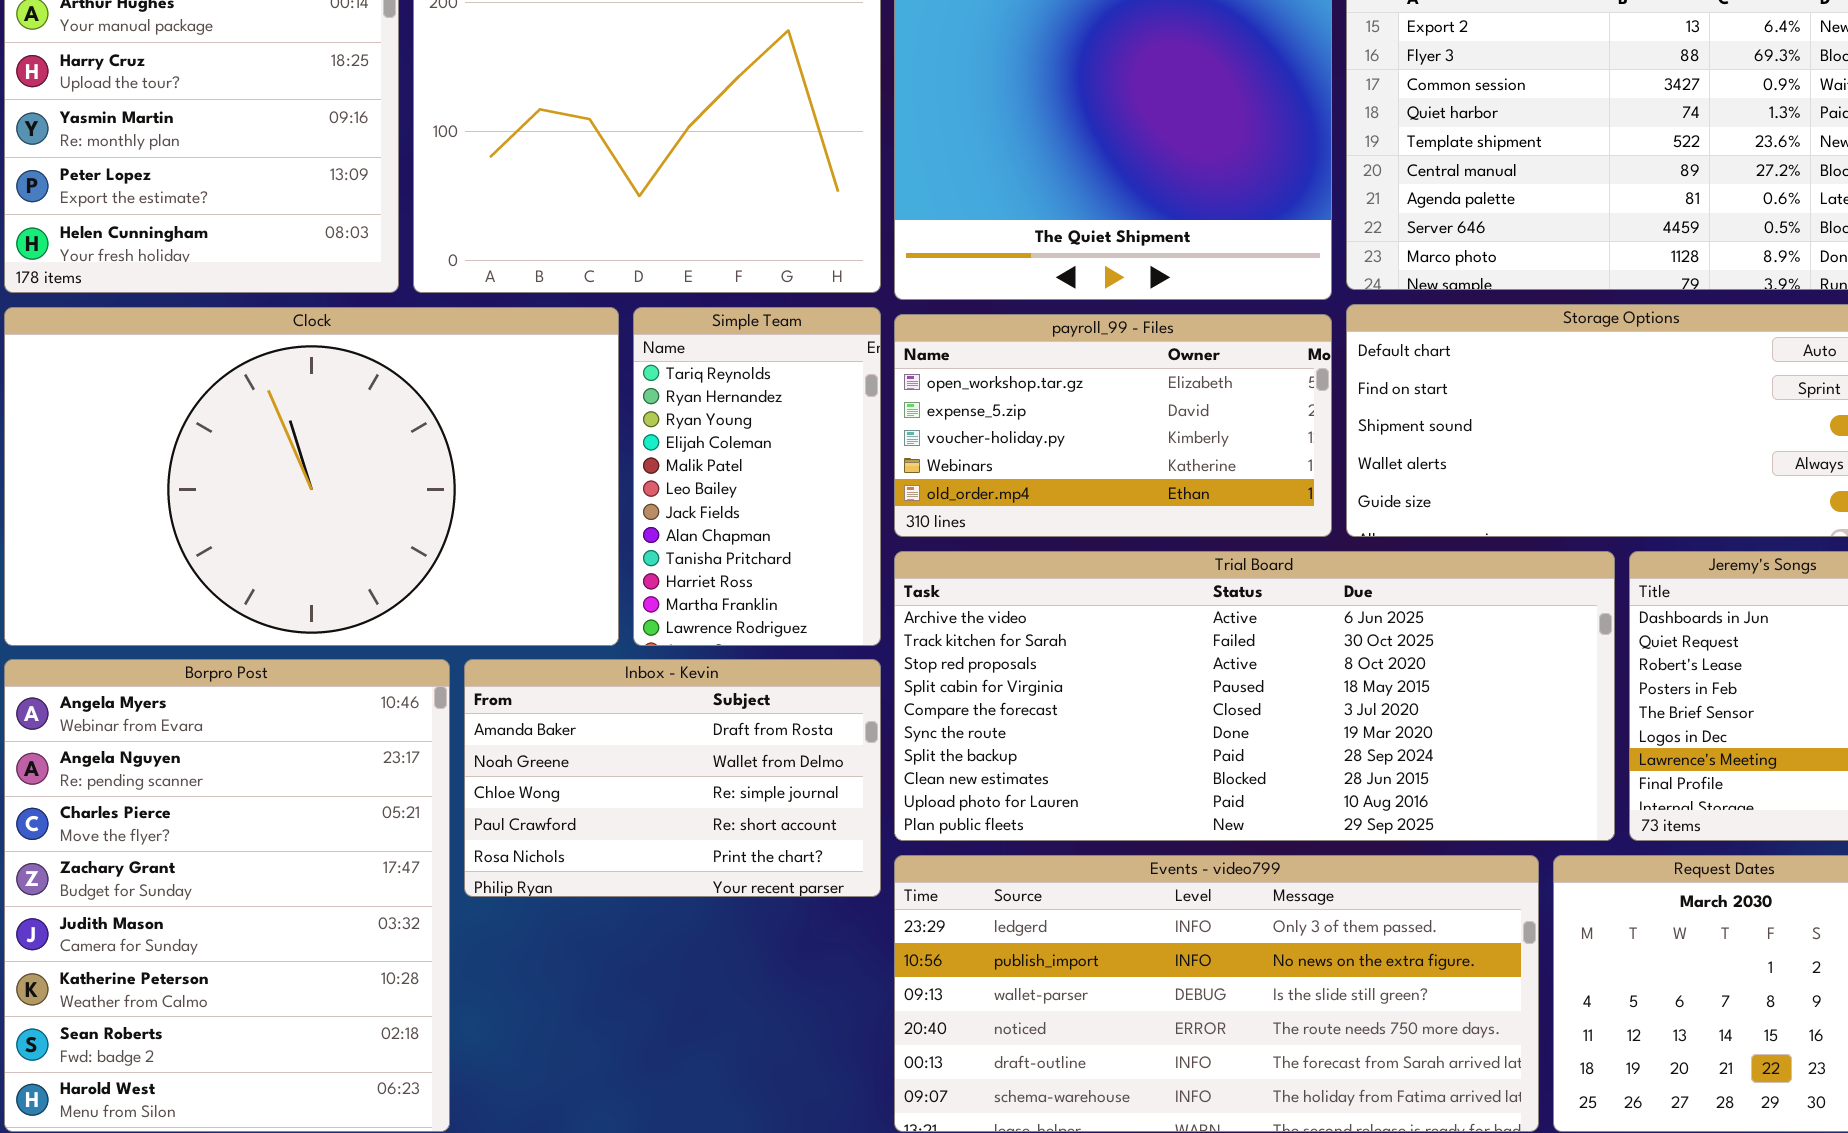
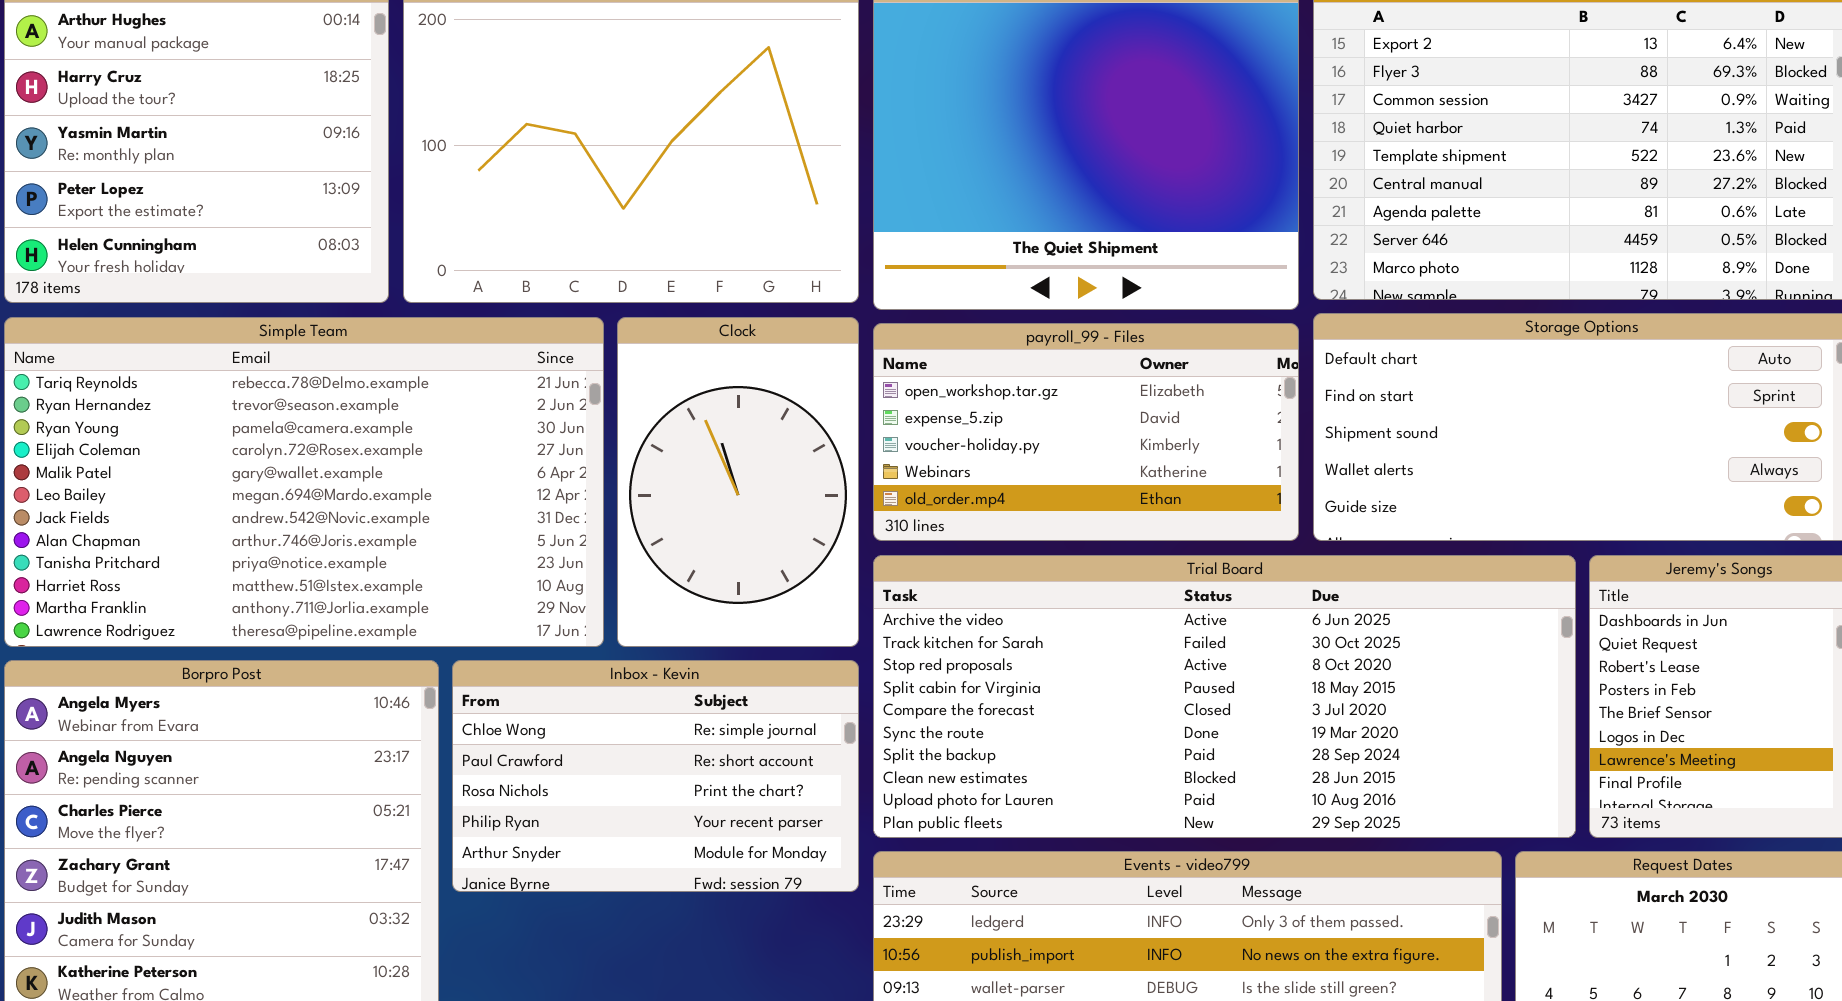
Clock: [4,307,619,646] -> [617,317,859,647], moved, resized
Simple Team: [633,307,881,646] -> [4,317,604,647], moved, resized
Inbox - Kevin: [464,659,881,897] -> [452,660,859,892], scrolled down 2 rows

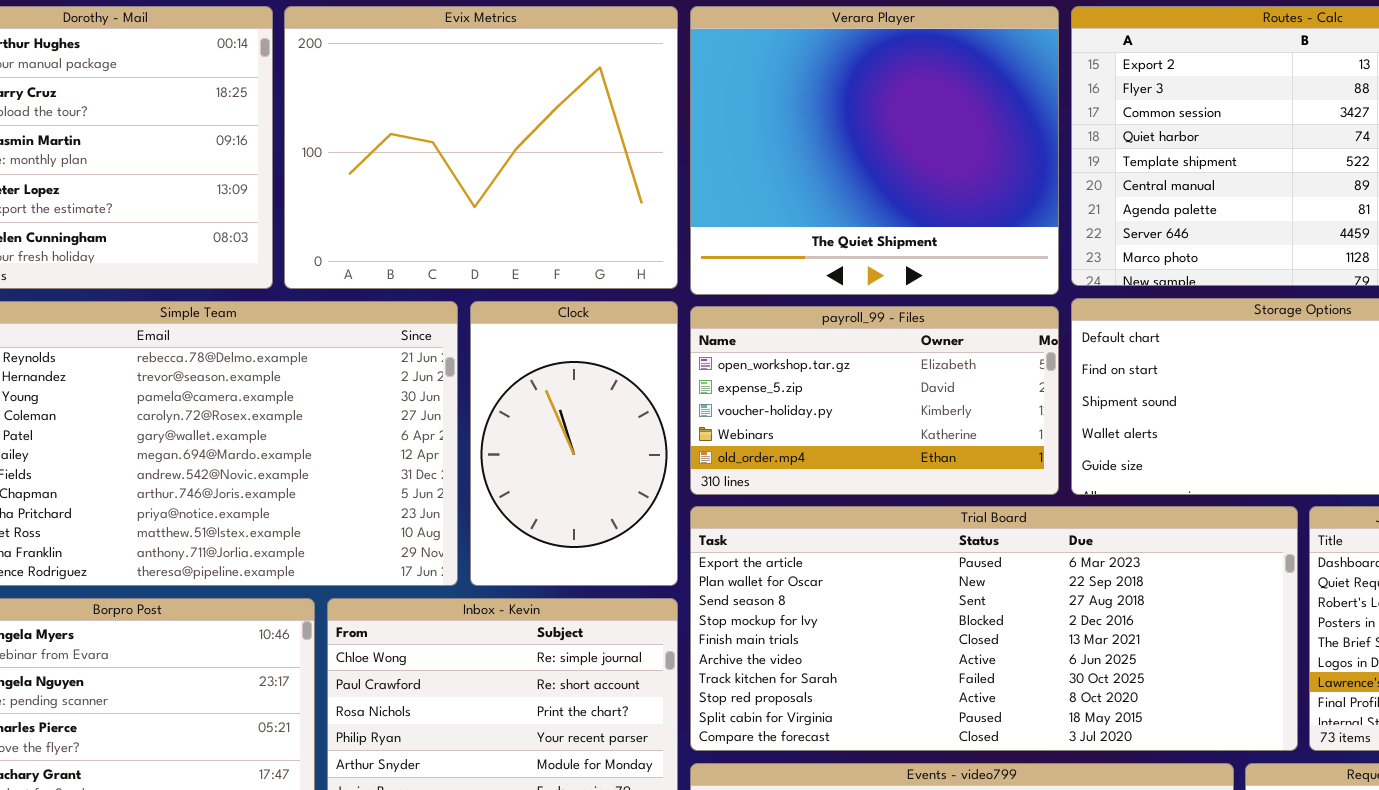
Trial Board: [873,555,1576,838] -> [690,506,1298,751], scrolled up 5 rows

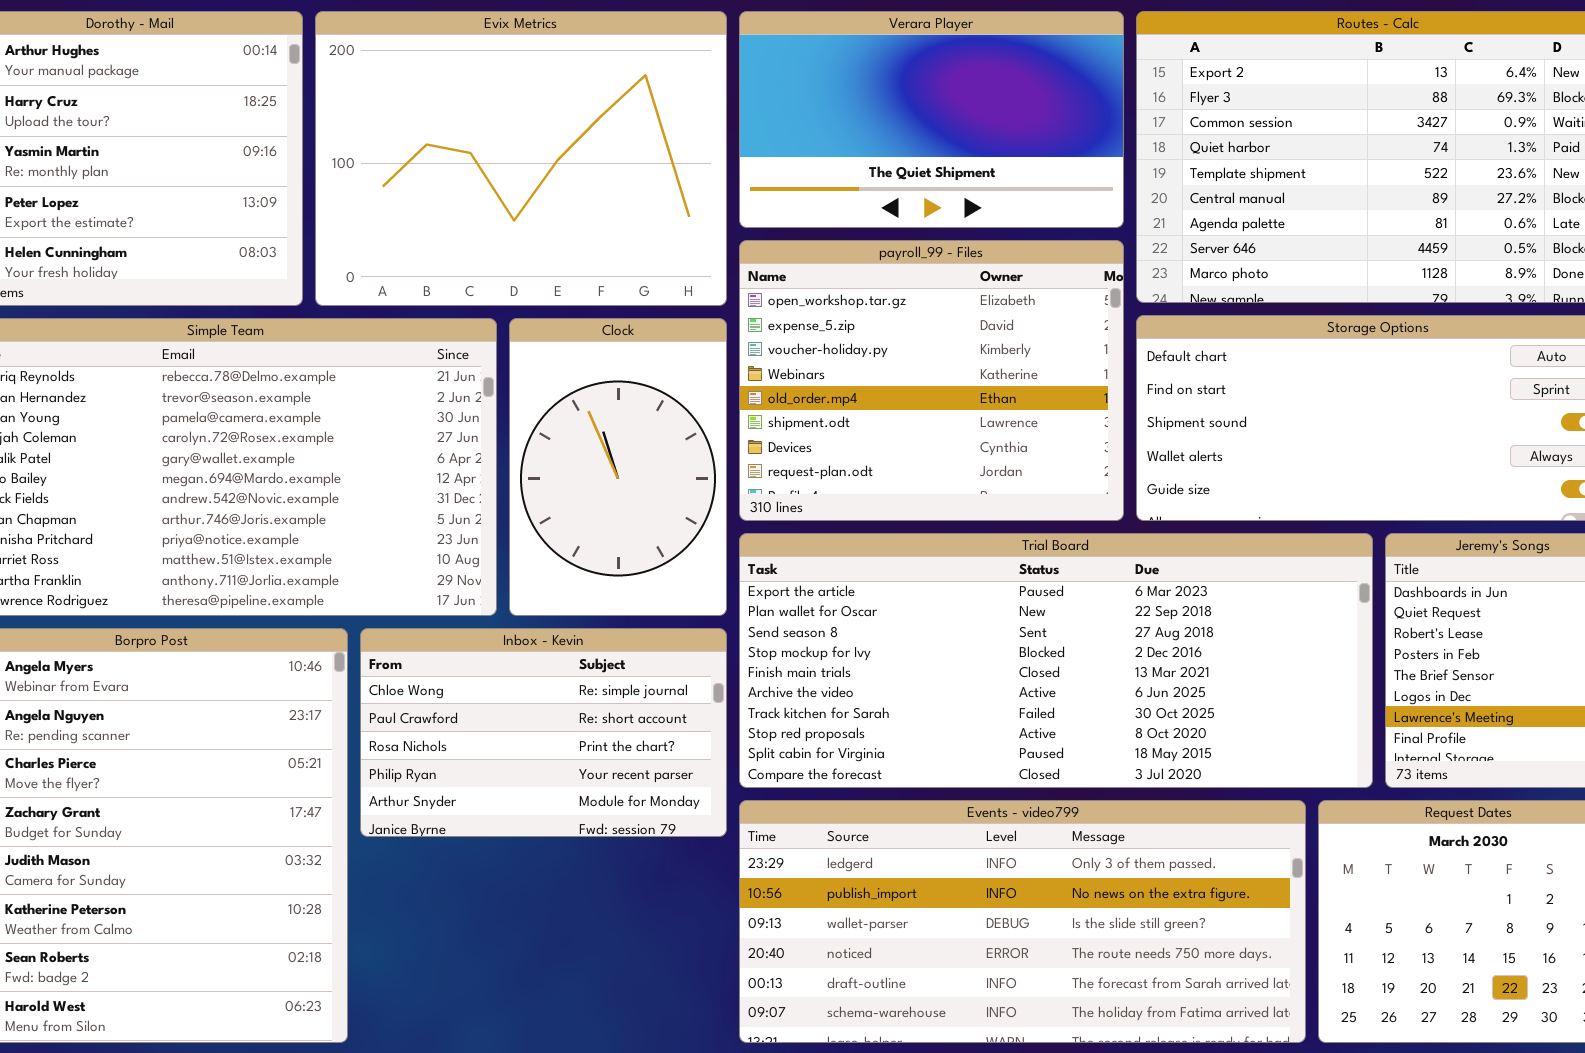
Verara Player: [690,6,1059,295] -> [739,11,1124,228], resized
payroll_99 - Files: [690,306,1059,495] -> [739,240,1124,521], resized

